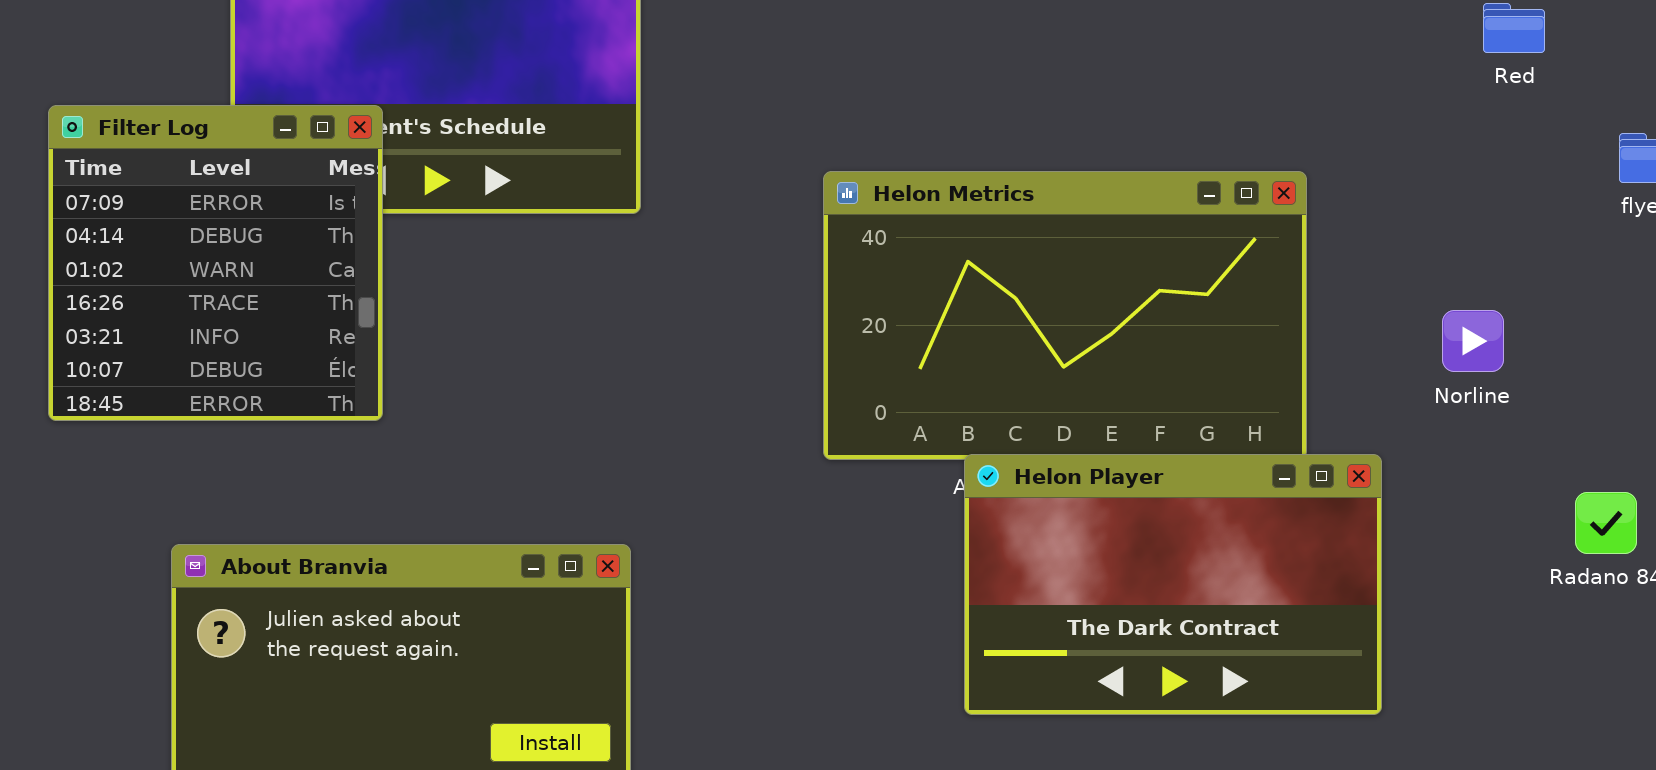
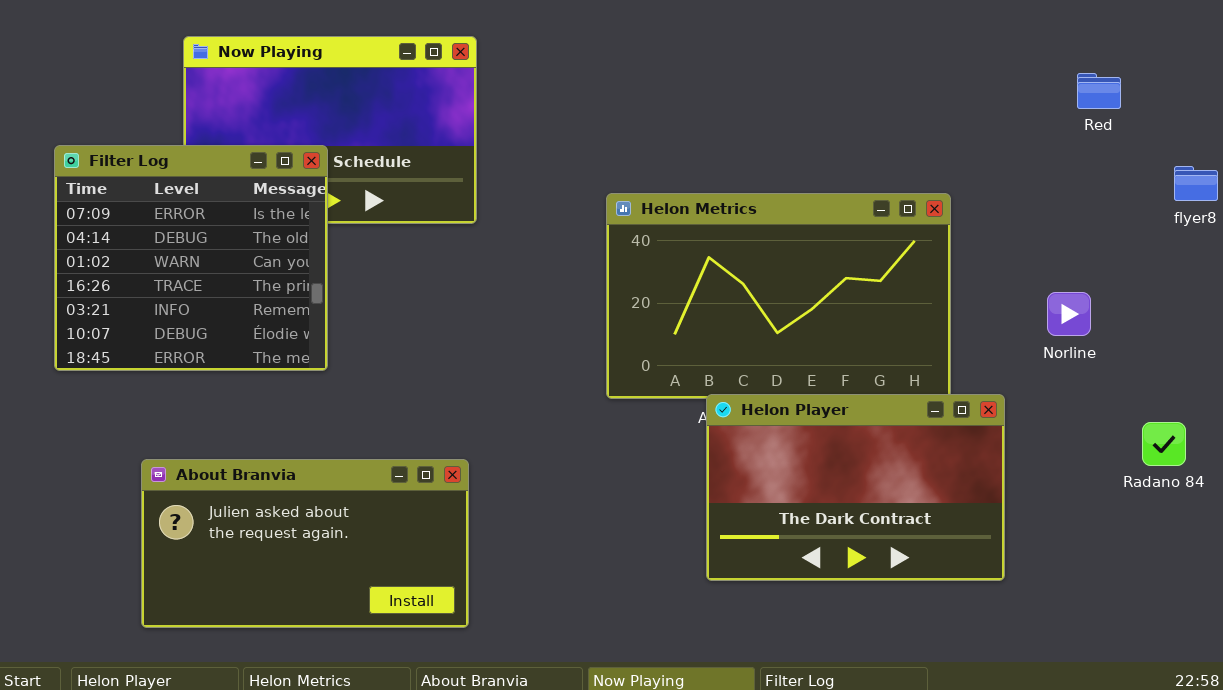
Filter Log: [48,105,383,421] -> [54,145,328,371], resized

